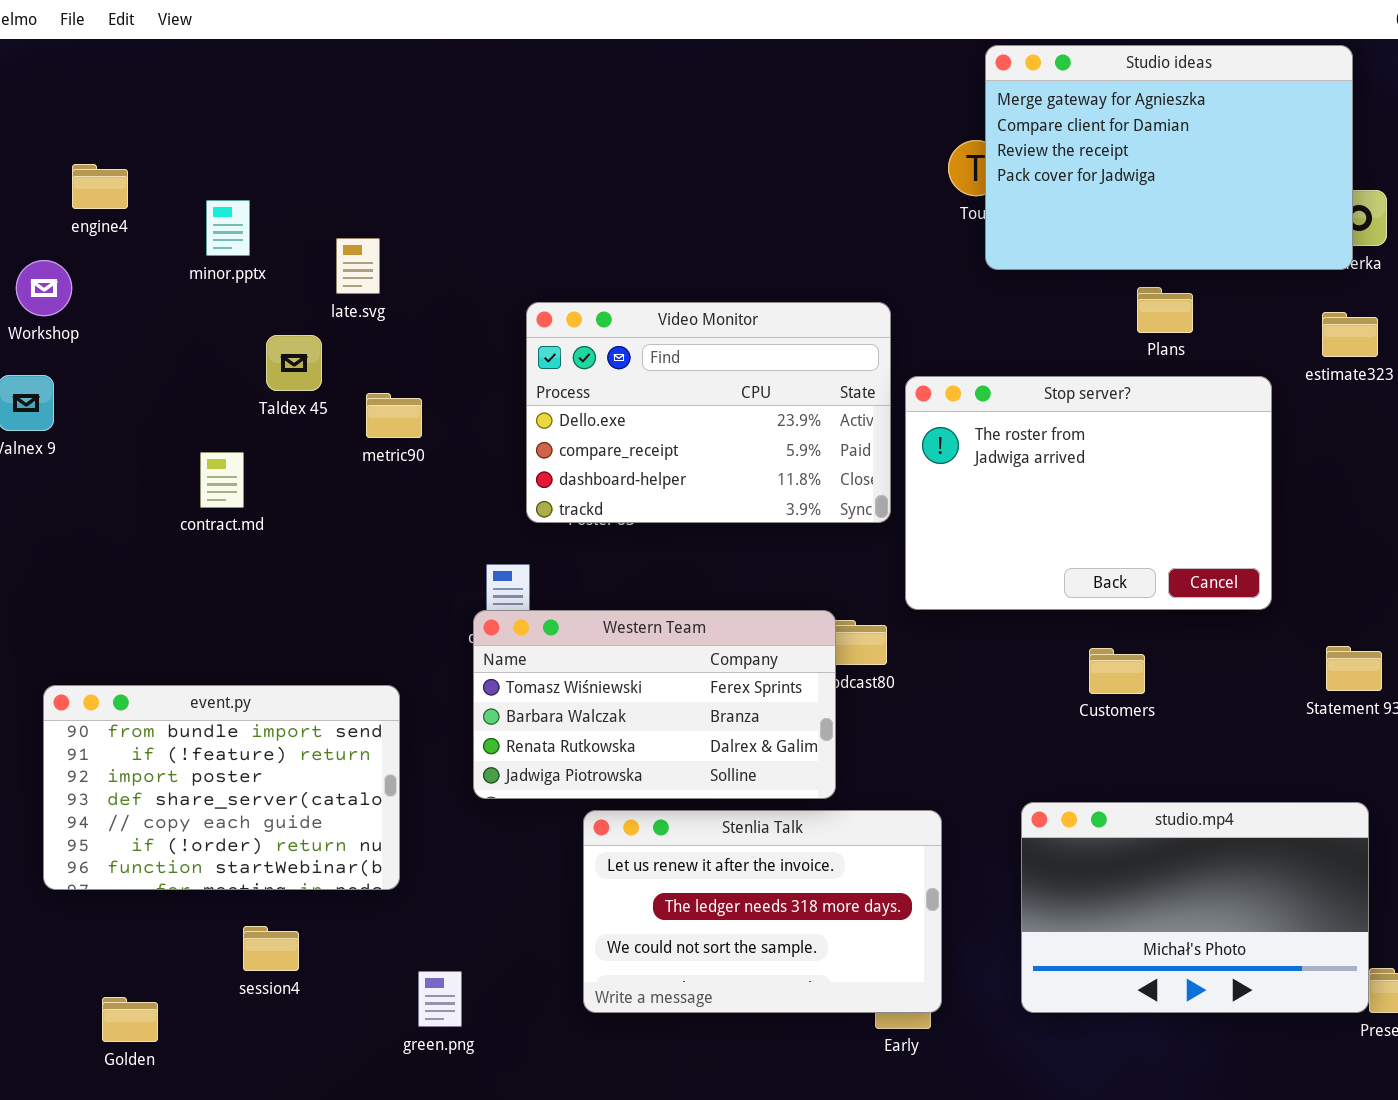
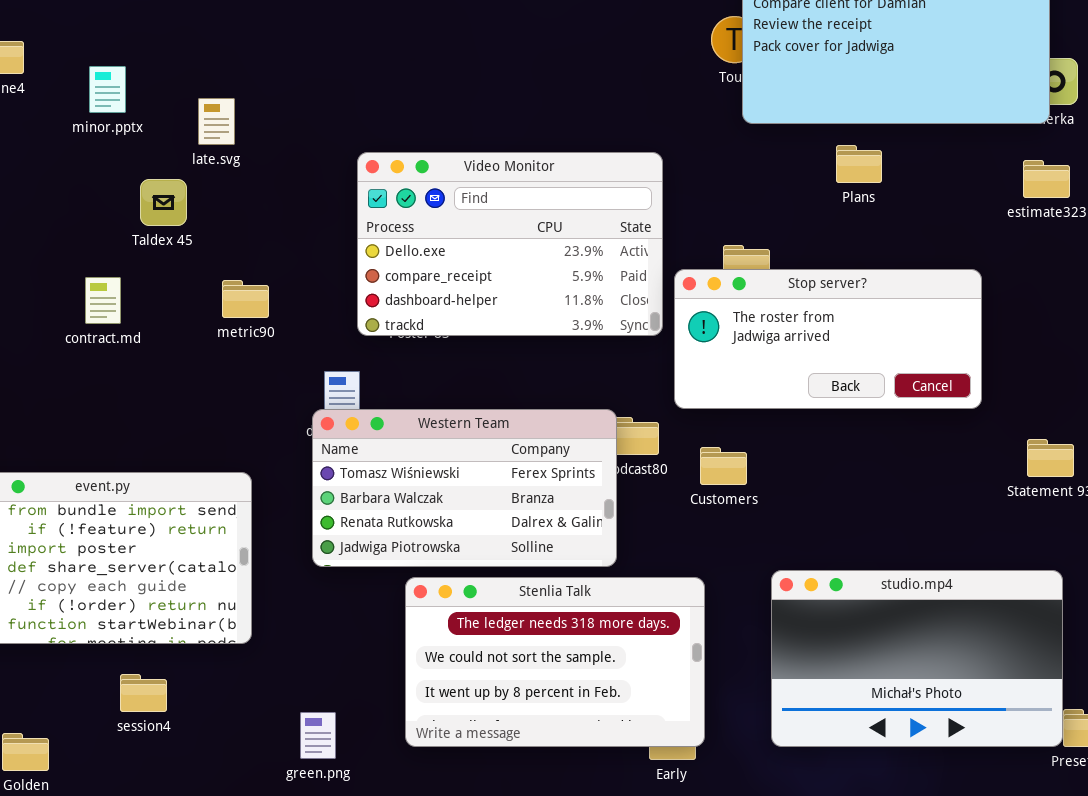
Plans: [1137,287,1193,333] -> [836,145,882,183], moved
Stop server?: [905,376,1272,610] -> [674,269,982,409], resized
metric90: [366,393,422,438] -> [222,280,269,318], moved
Customers: [1089,648,1145,694] -> [700,447,747,485], moved
Stenlia Talk: [583,810,942,1013] -> [405,577,705,747], scrolled down 1 row
green.png: [418,971,462,1027] -> [300,712,336,759], moved

